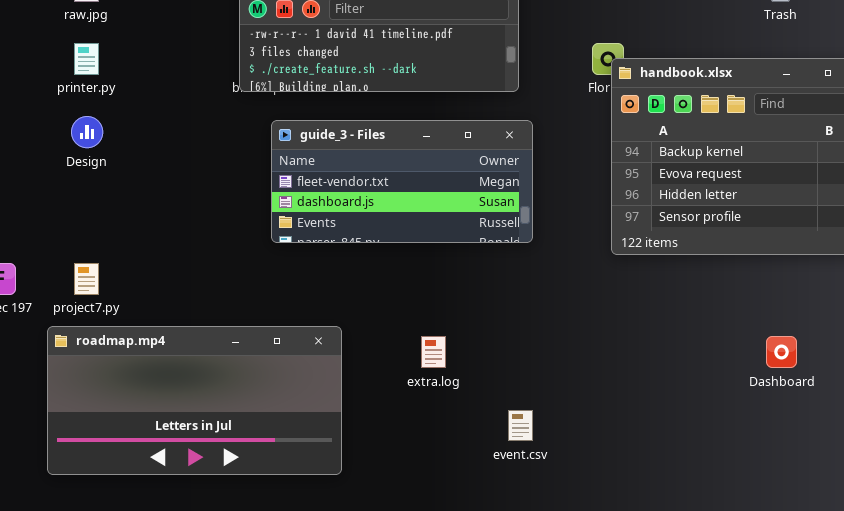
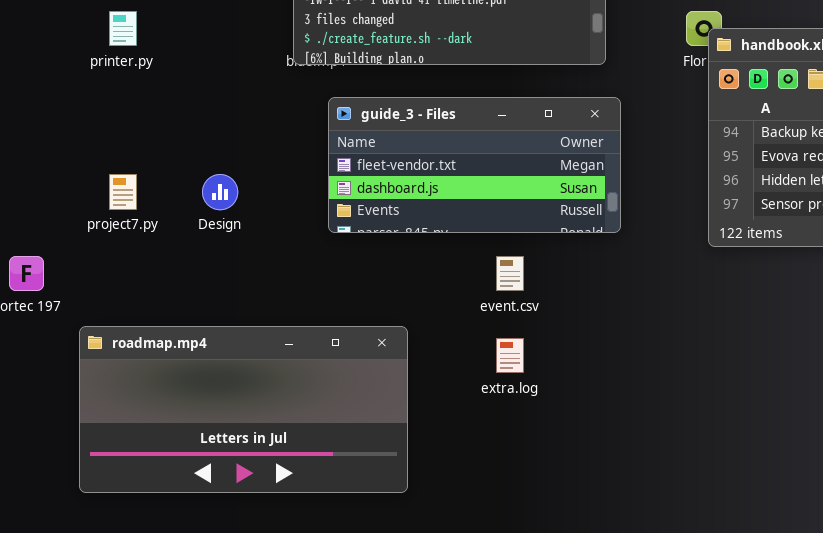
Design: [71,116,103,148] -> [202,174,238,210], moved
project7.py: [74,263,99,295] -> [109,174,137,210], moved
event.csv: [508,410,533,441] -> [496,256,524,291], moved

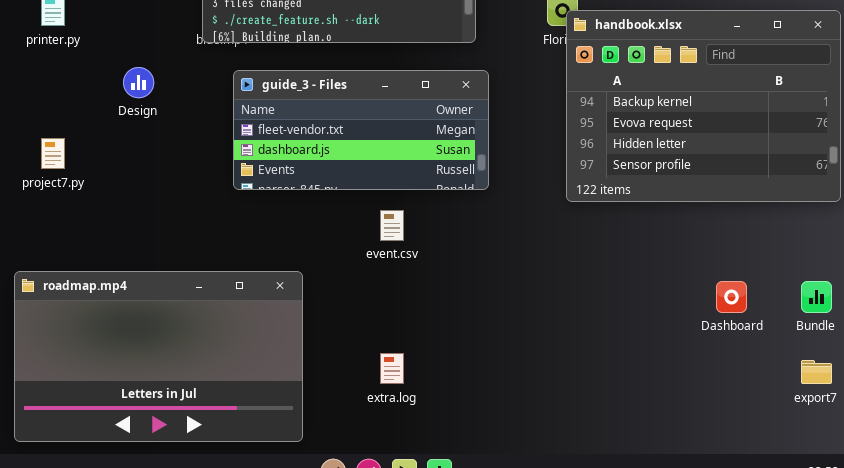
Design: [202,174,238,210] -> [123,67,154,98], moved
roadmap.mp4: [79,326,408,493] -> [14,271,303,442], resized
extra.log: [496,338,524,373] -> [380,353,404,384], moved

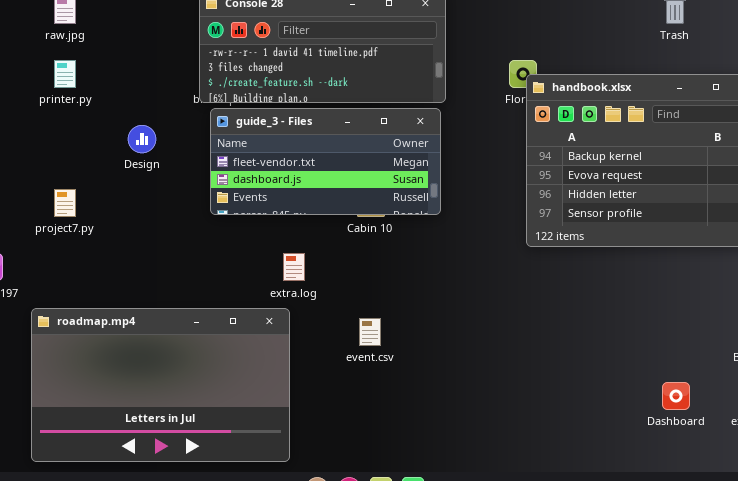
guide_3 - Files: [233,70,489,190] -> [210,108,441,215], moved
event.csv: [380,210,404,241] -> [359,318,381,346], moved
Dashboard: [716,281,747,313] -> [662,382,690,410], moved
extra.log: [380,353,404,384] -> [283,253,305,281], moved

